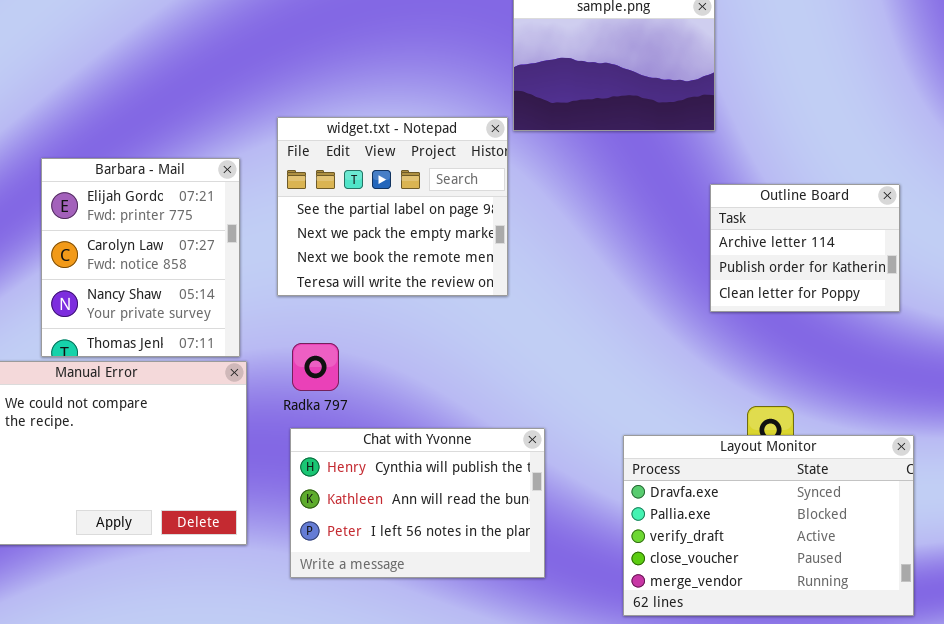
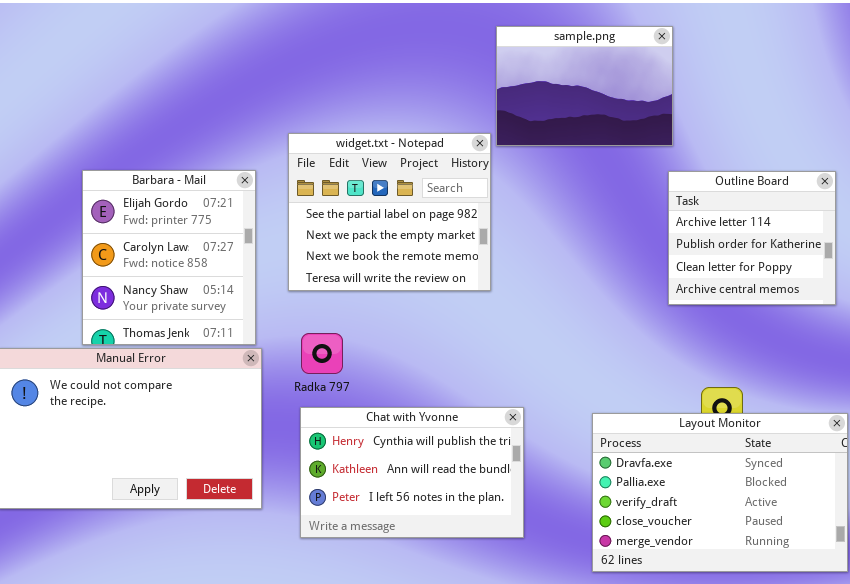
Outline Board: [710,184,900,312] -> [668,171,836,305], resized

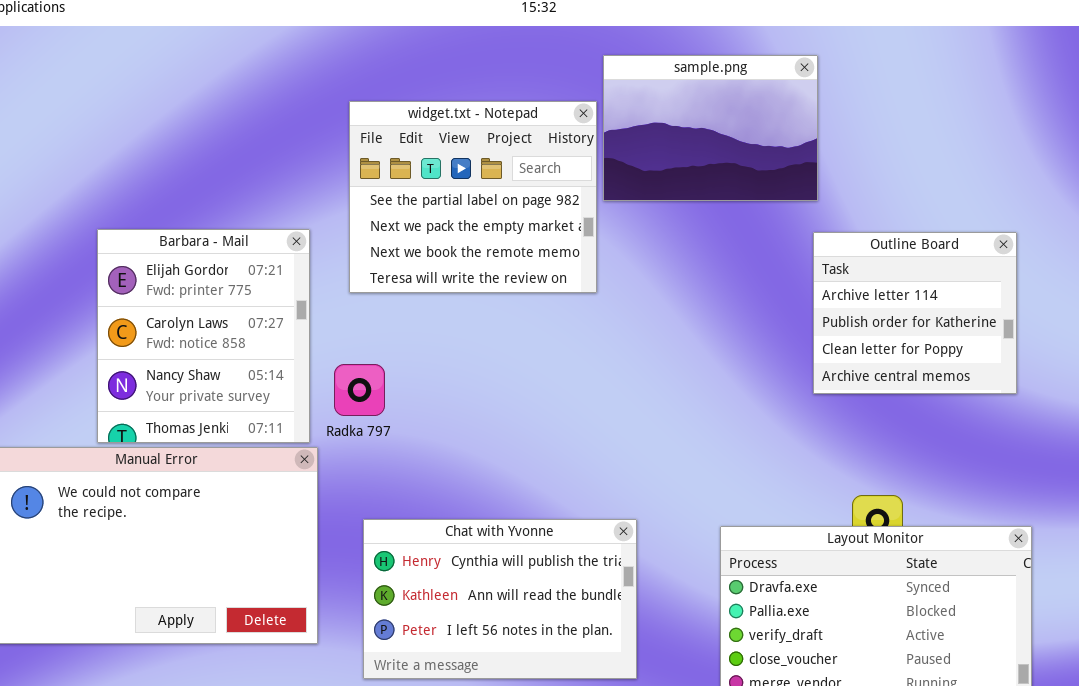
widget.txt - Notepad: [288,133,491,291] -> [349,101,597,293], moved
Radka 797: [301,333,343,374] -> [334,364,385,416], moved

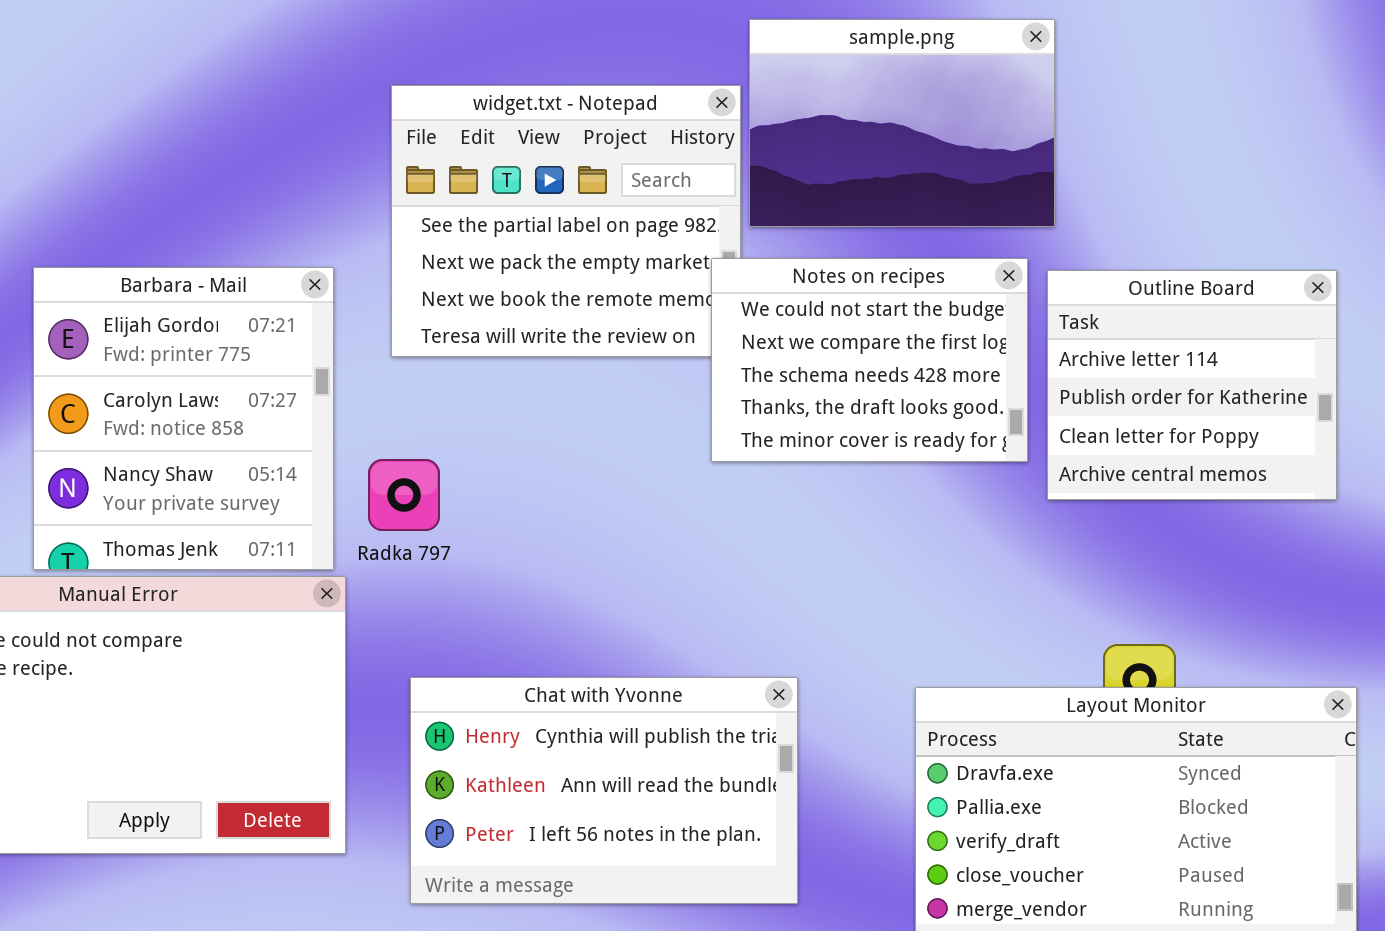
Notes on recipes: none -> [711,258,1028,462], opened

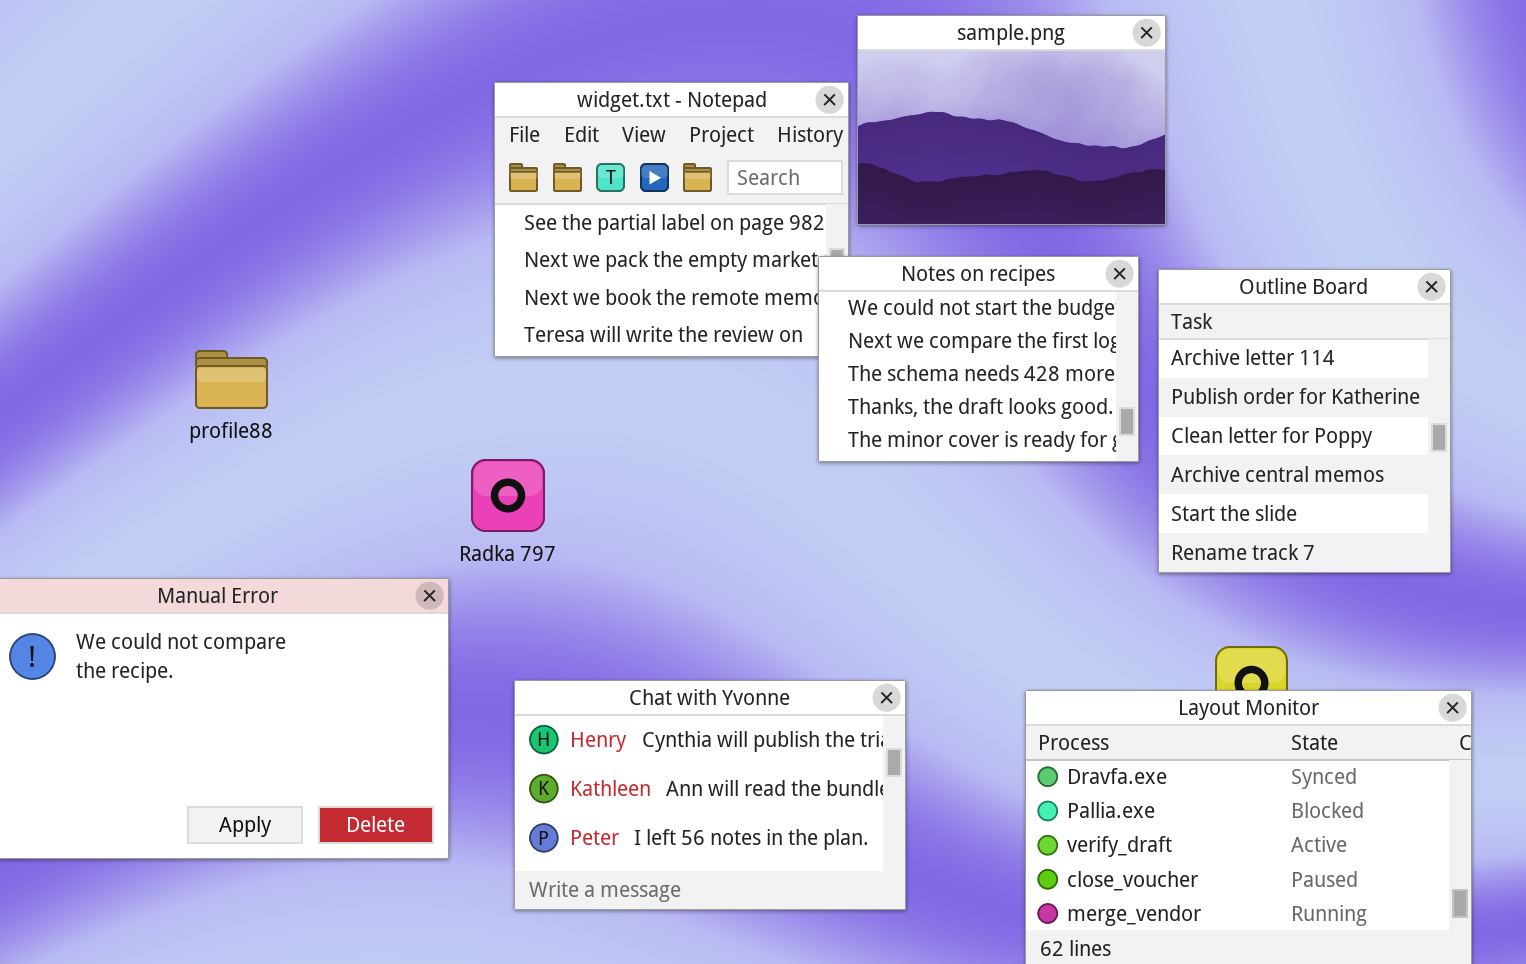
Barbara - Mail: [33,267,334,570] -> none, closed
Outline Board: [1047,270,1337,500] -> [1158,269,1451,573], resized

